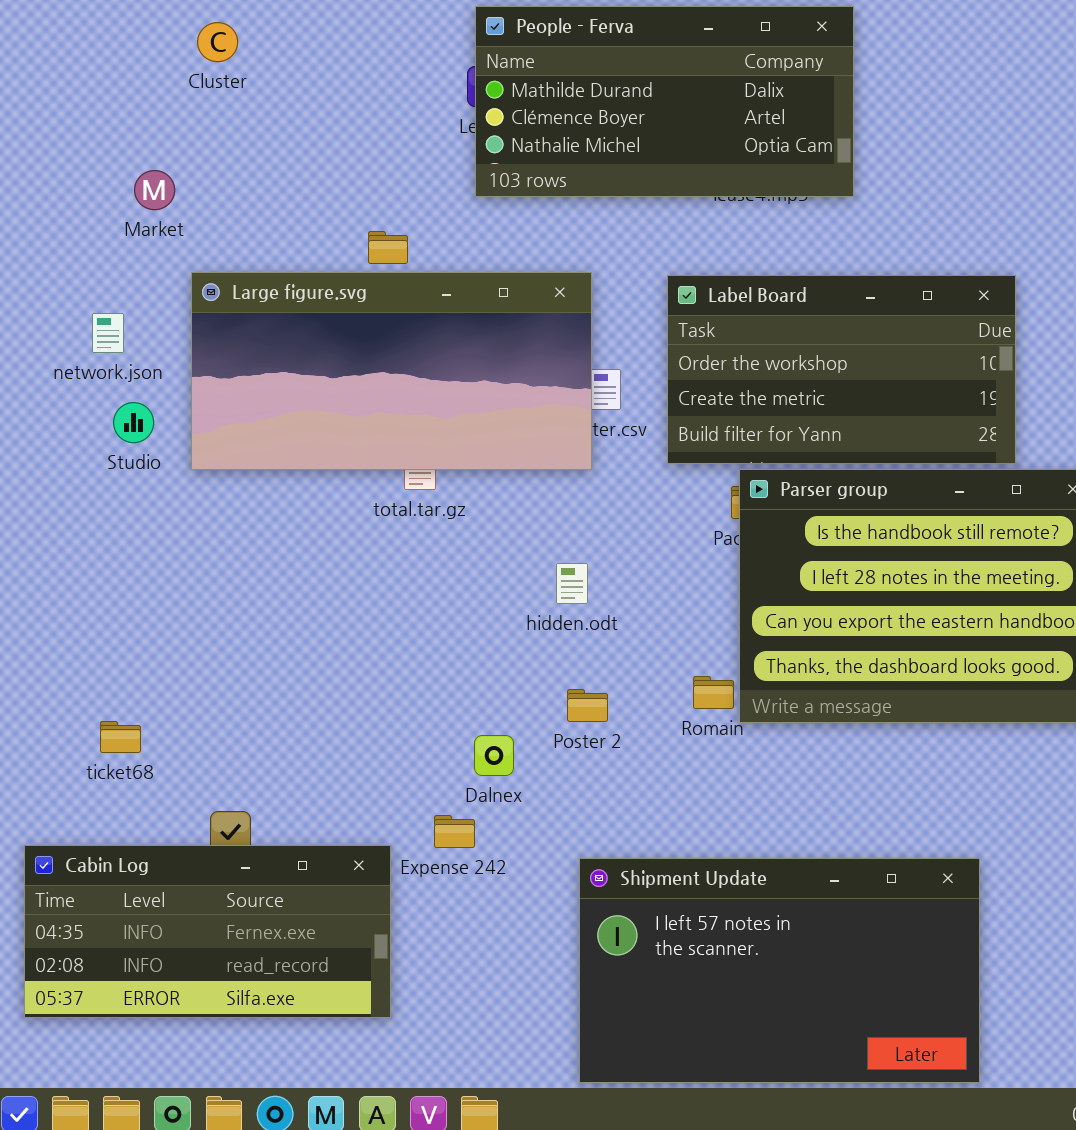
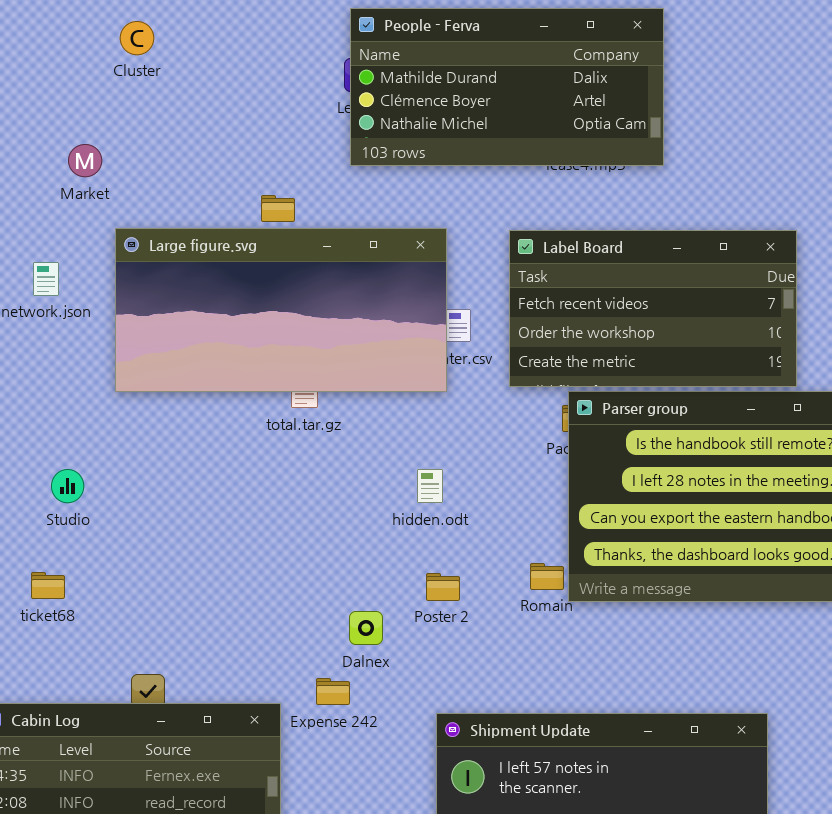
Label Board: [667,275,1016,464] -> [509,230,797,387], scrolled up 1 row
Studio: [113,402,154,443] -> [51,469,84,503], moved
ticket68: [100,721,141,753] -> [31,572,65,599], moved

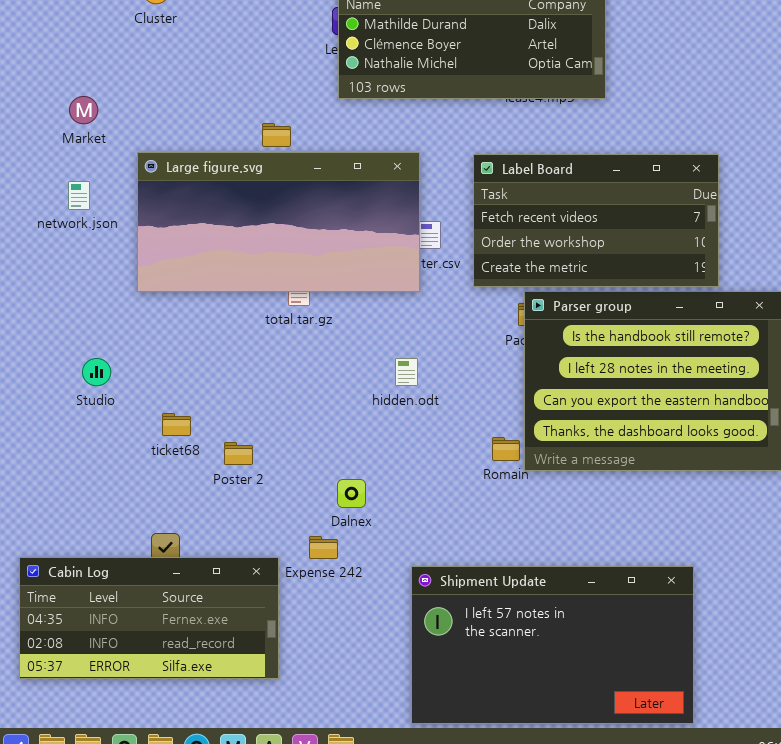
Market: [68,144,102,177] -> [69,96,98,124], moved
ticket68: [31,572,65,599] -> [162,413,191,436], moved
Poster 2: [426,573,460,601] -> [224,442,253,465], moved

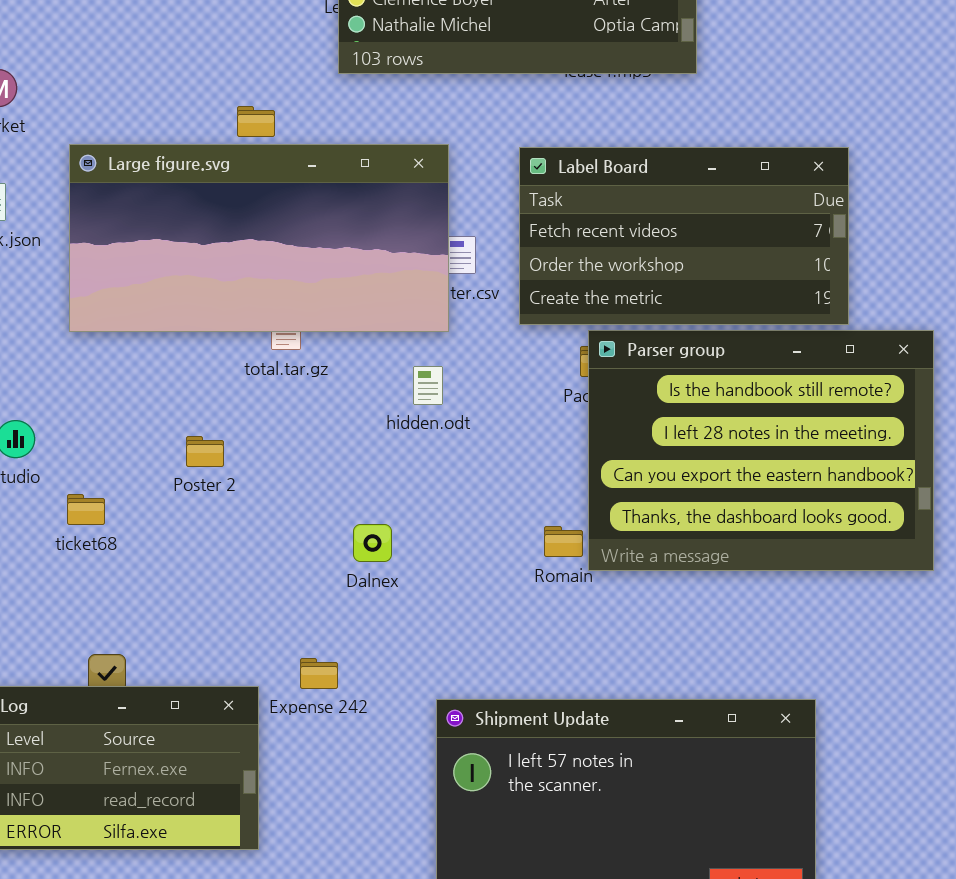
hidden.odt: [395,358,418,386] -> [413,366,443,405], moved
ticket68: [162,413,191,436] -> [67,494,105,525], moved
Poster 2: [224,442,253,465] -> [186,436,224,467], moved
Dalnex: [337,479,366,508] -> [353,524,392,562], moved

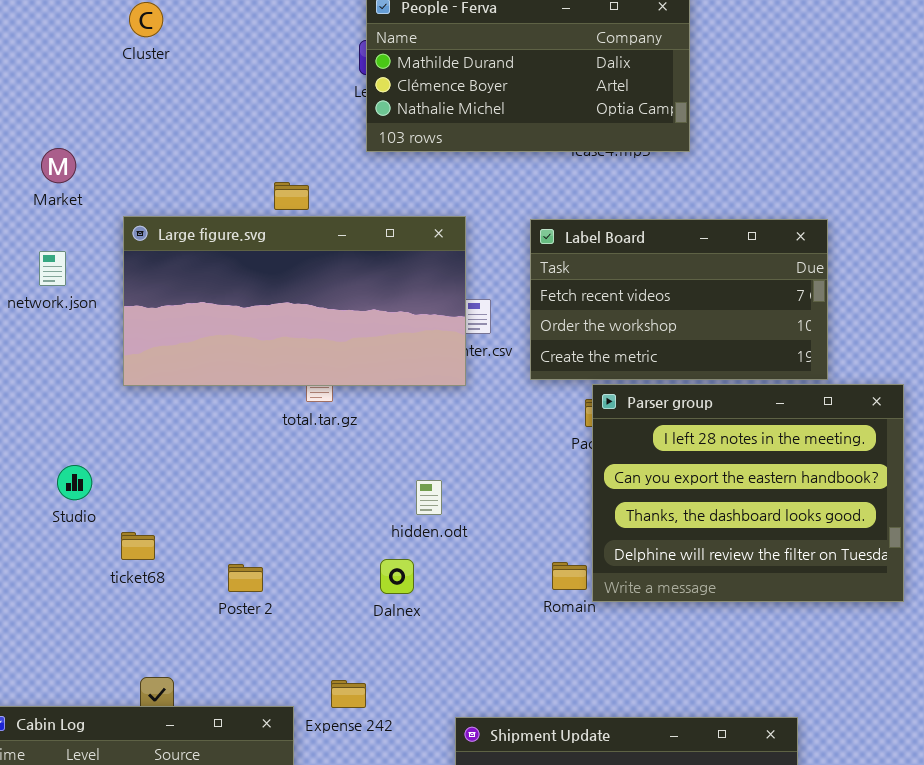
Parser group: [588,330,934,571] -> [592,384,904,602], scrolled down 1 row
hidden.odt: [413,366,443,405] -> [416,480,442,515], moved
Poster 2: [186,436,224,467] -> [228,564,263,592], moved

